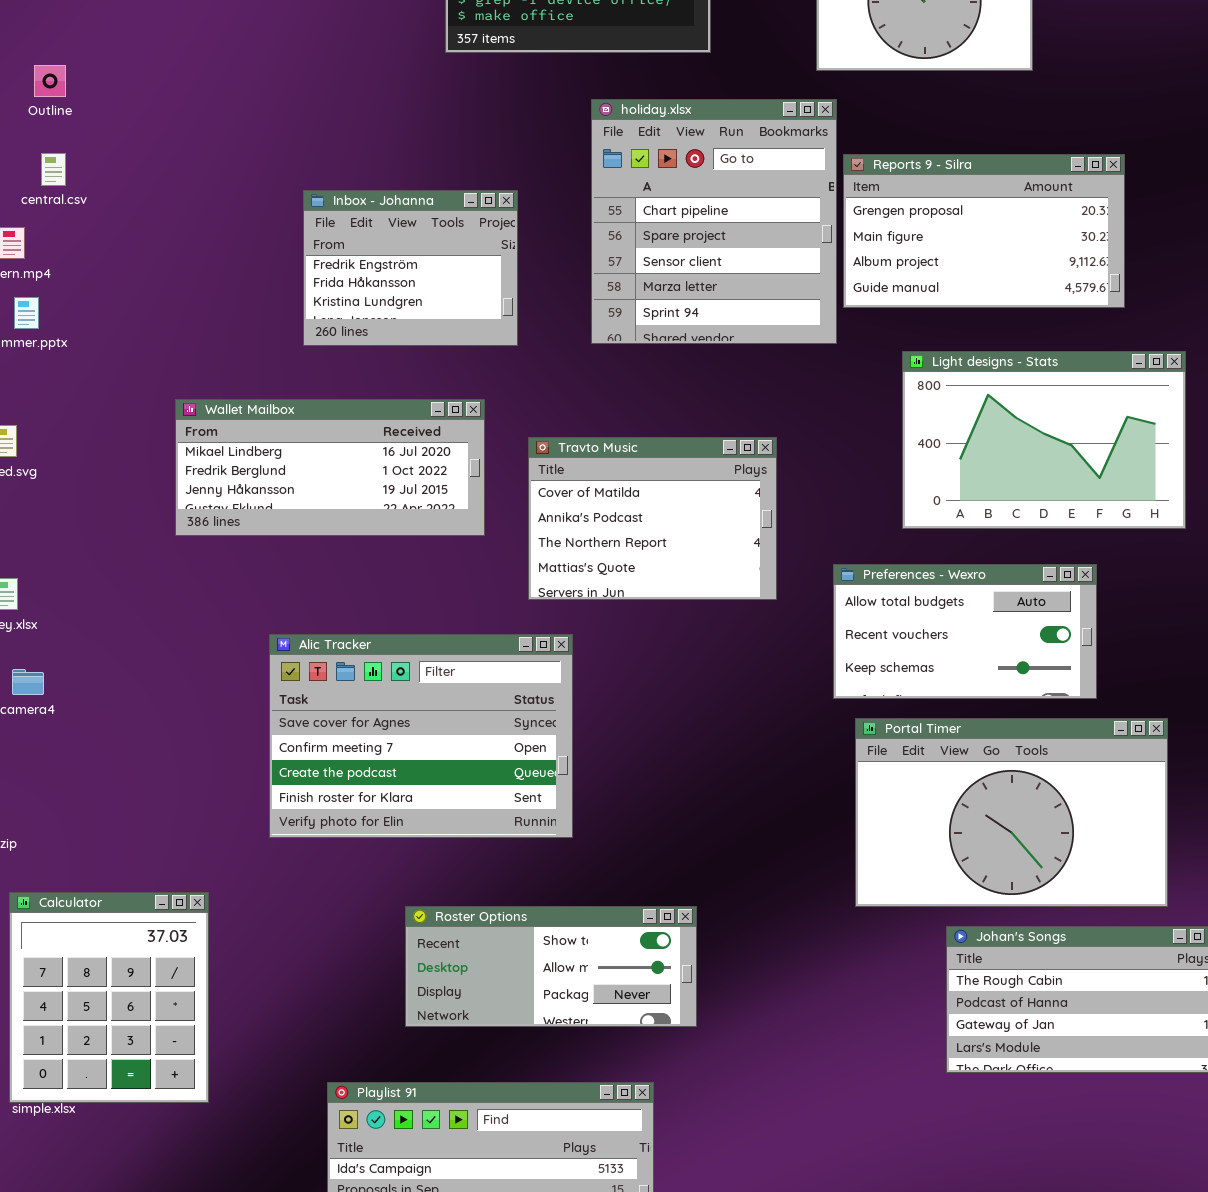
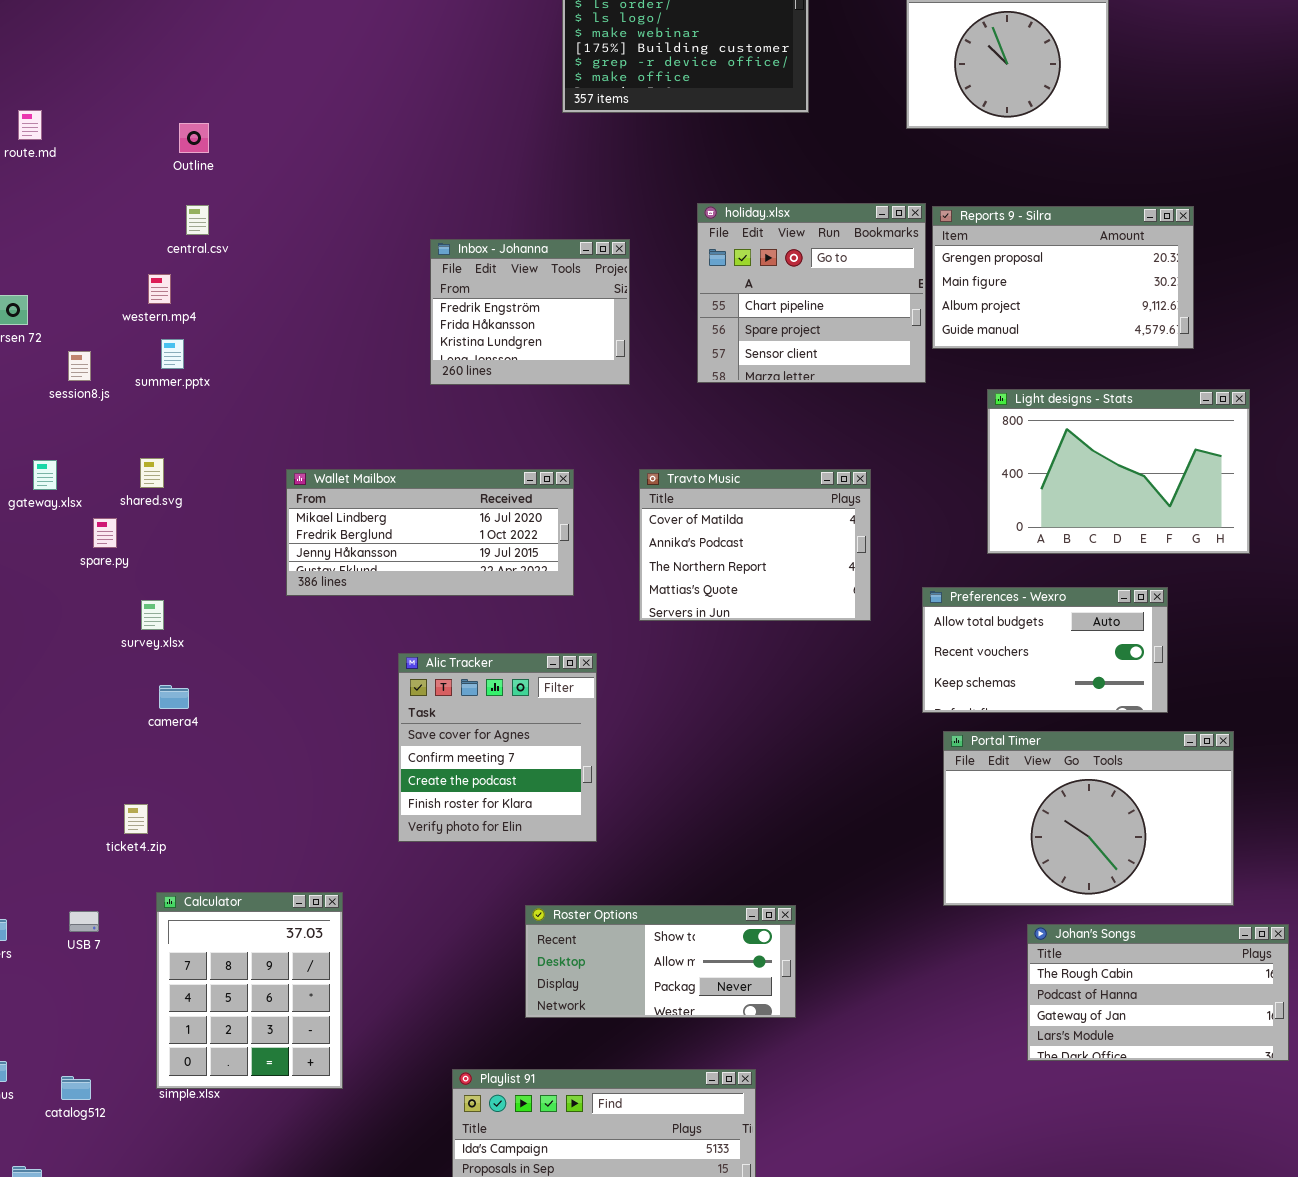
holiday.xlsx: [591,99,837,344] -> [697,203,926,383], resized
Wallet Mailbox: [175,399,485,536] -> [286,469,574,596], moved
Alic Tracker: [269,634,573,838] -> [398,653,597,842], resized

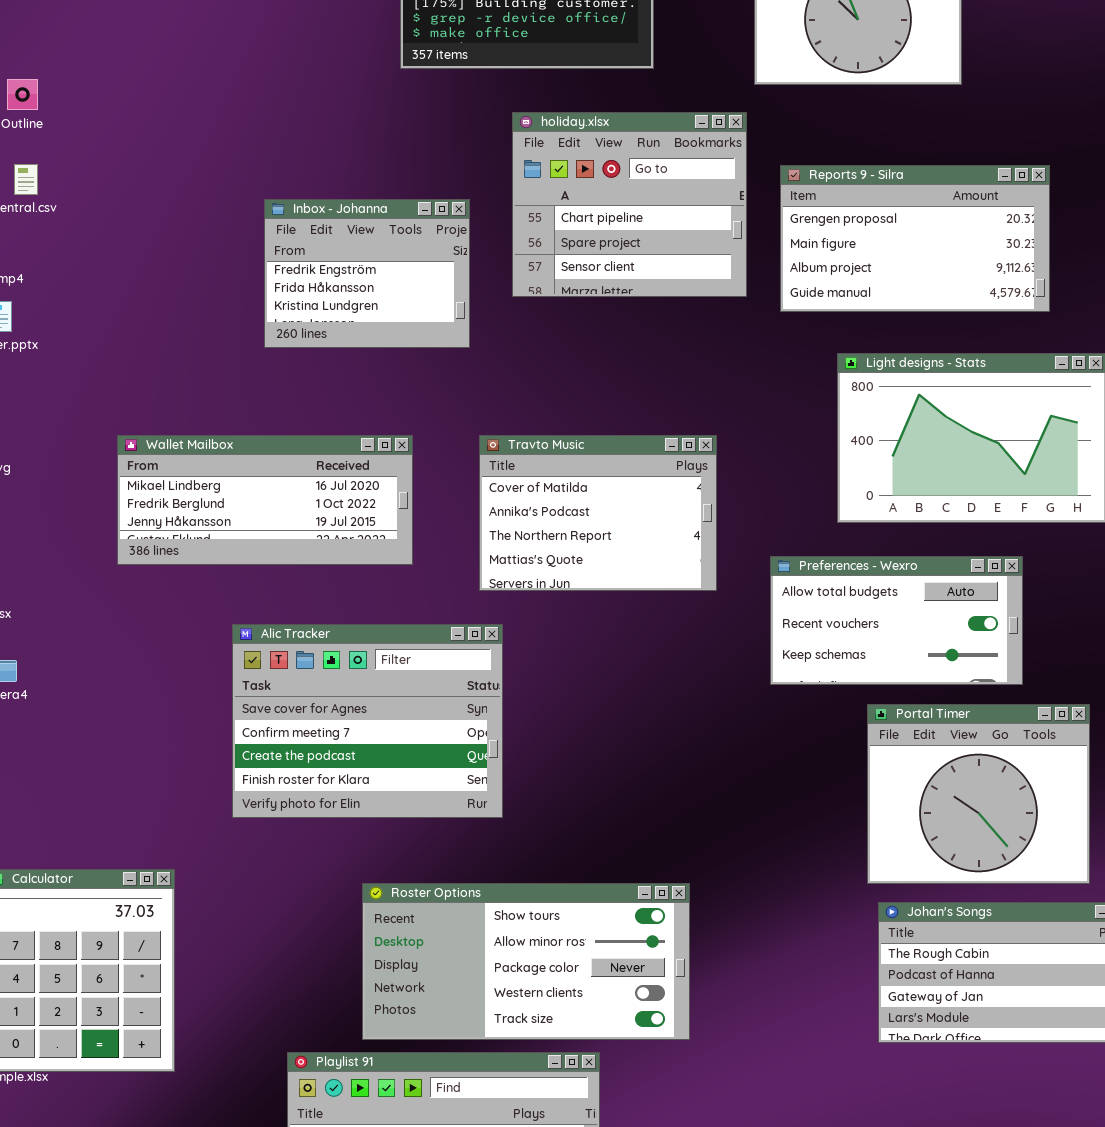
holiday.xlsx: [697,203,926,383] -> [512,112,747,297], moved
Alic Tracker: [398,653,597,842] -> [232,624,503,818], resized
Portal Timer: [943,731,1234,906] -> [867,704,1090,884], resized
Roster Options: [525,905,796,1018] -> [362,883,690,1040], resized

